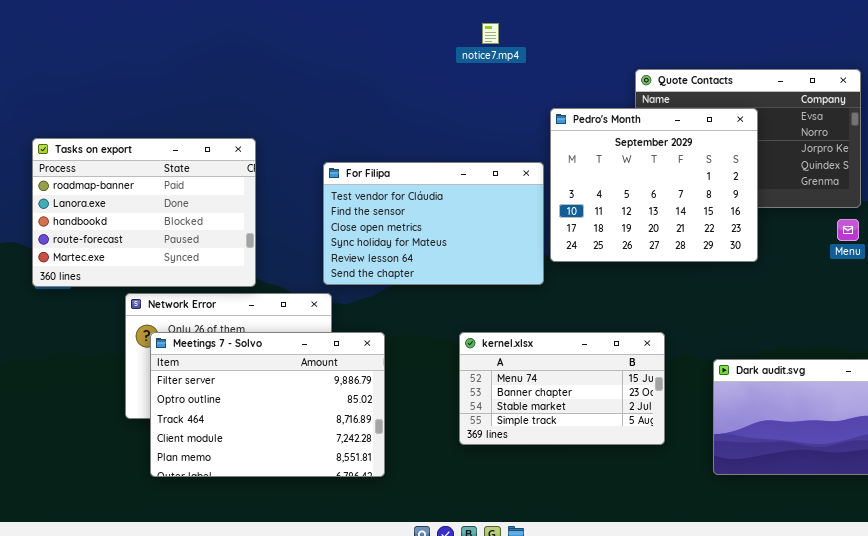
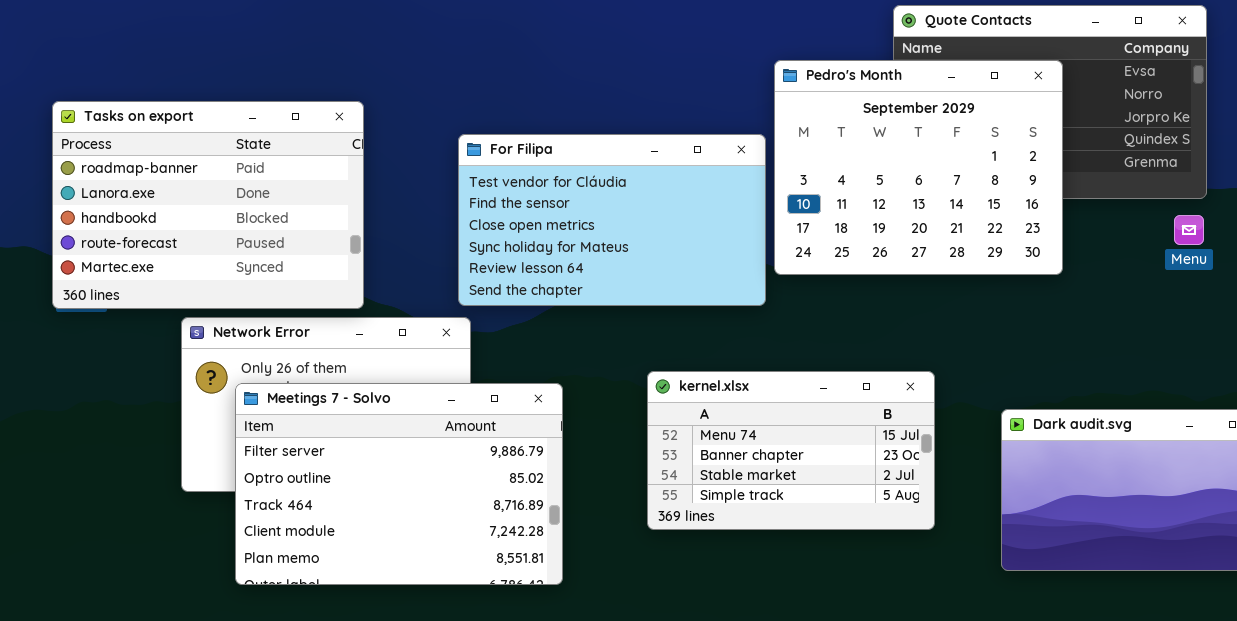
Meetings 7 - Solvo: [150,332,385,477] -> [235,383,563,585], moved

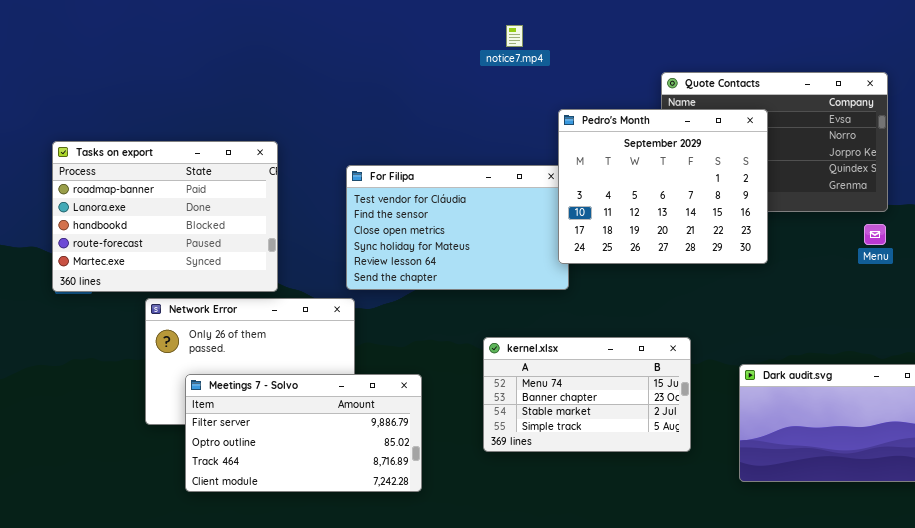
Pedro's Month: [774,60,1063,275] -> [558,109,768,264], moved
Meetings 7 - Solvo: [235,383,563,585] -> [185,374,422,492], resized

